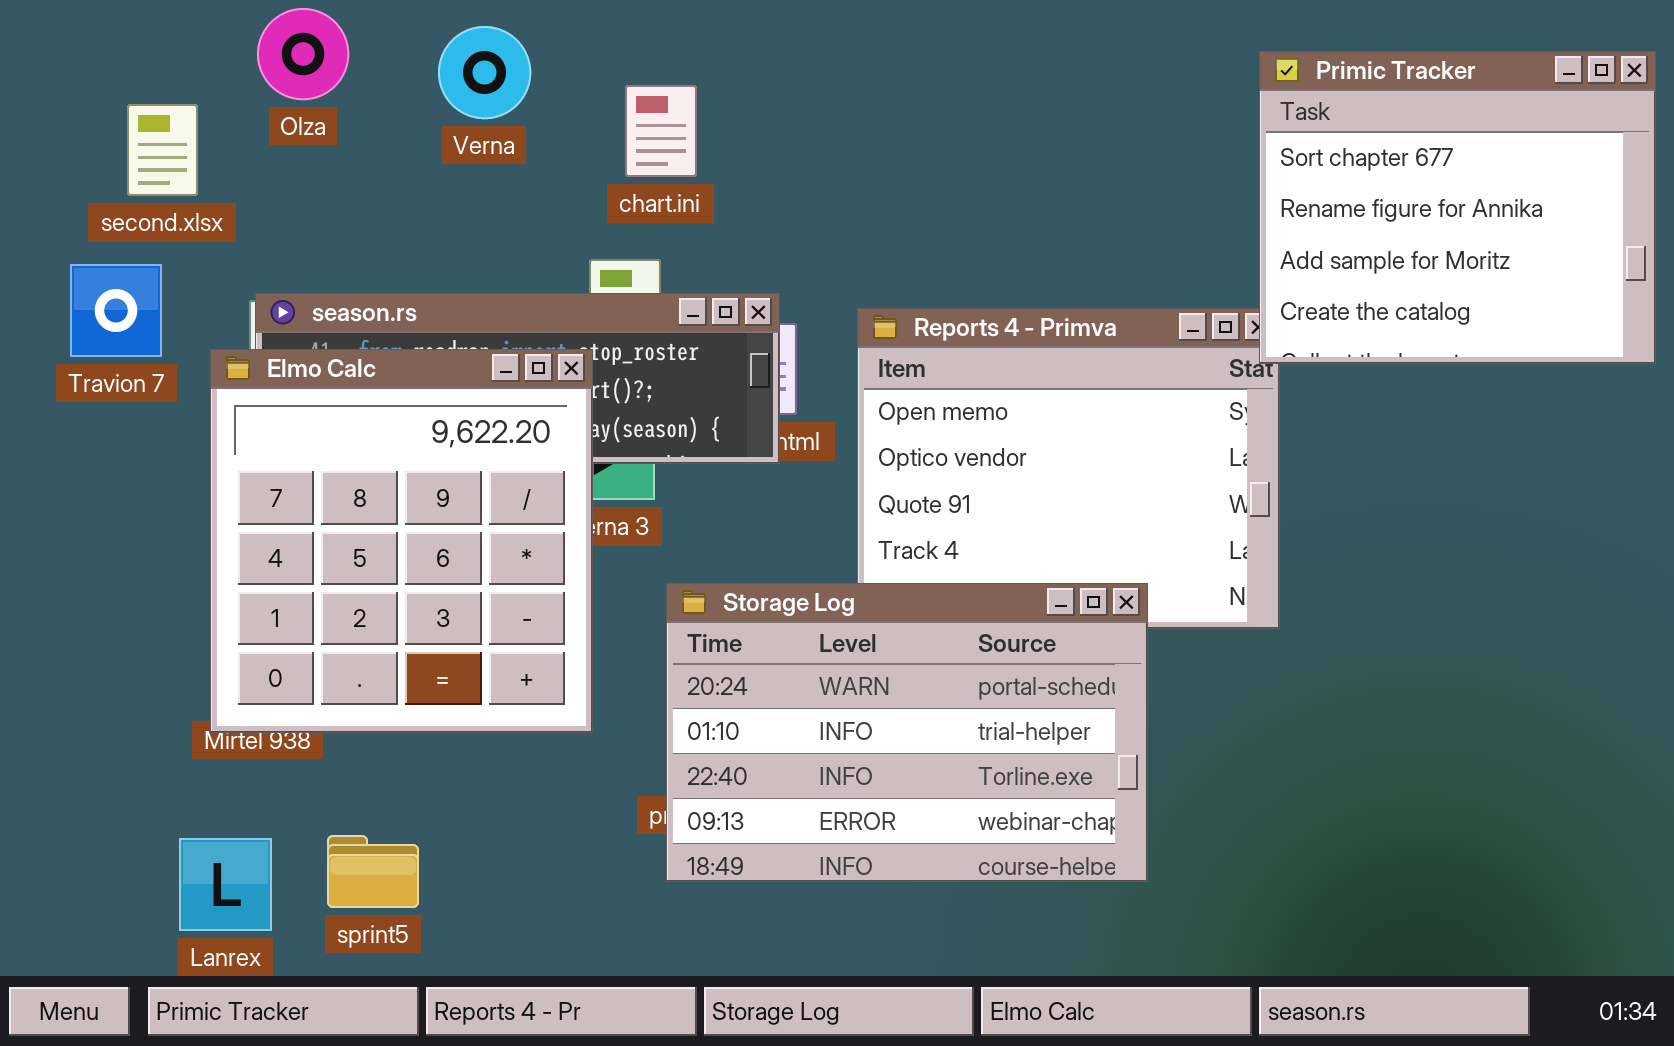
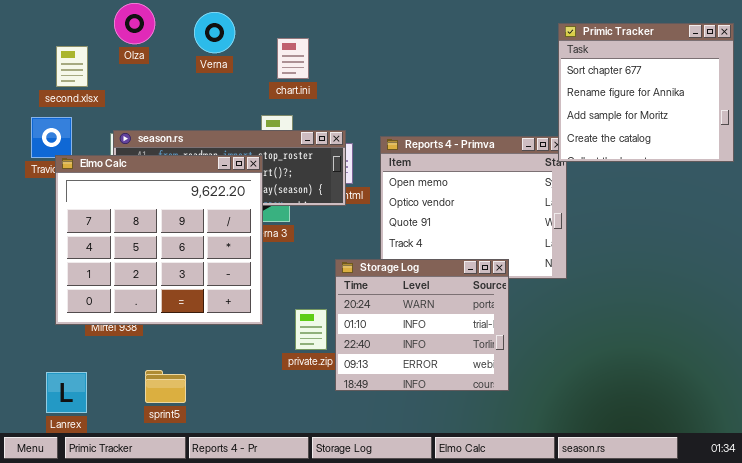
Elmo Calc: [210,349,593,733] -> [55,155,263,325], resized
Storage Log: [666,583,1148,882] -> [335,259,509,391], resized
Lanrex: [179,838,272,931] -> [46,372,87,413], moved

